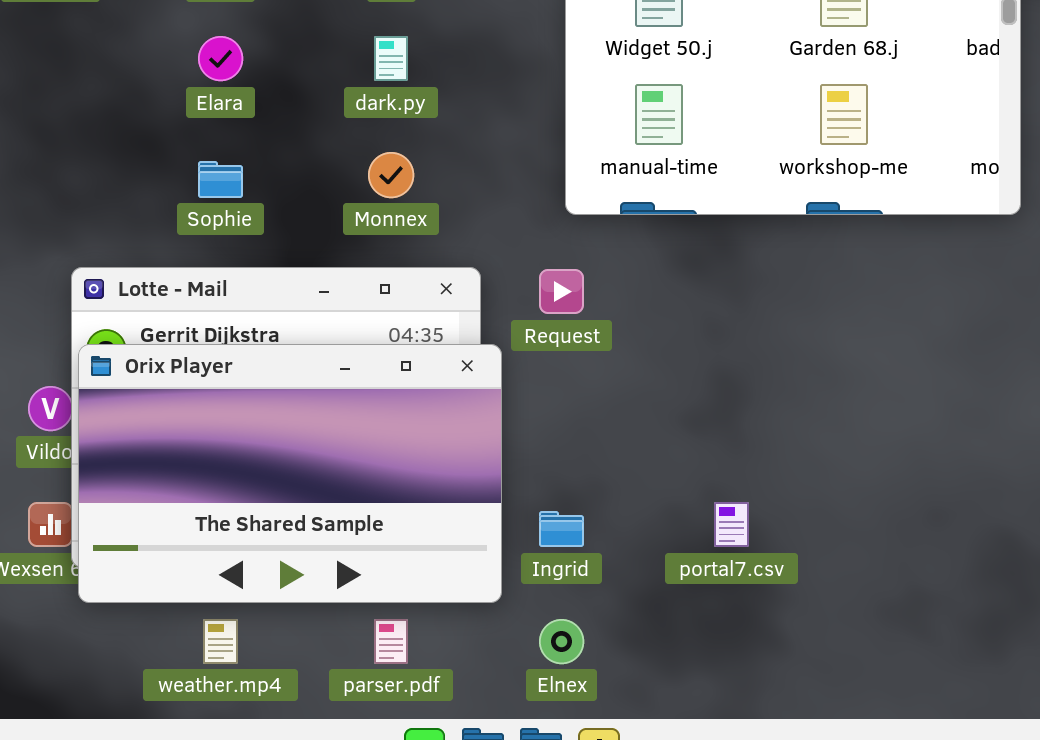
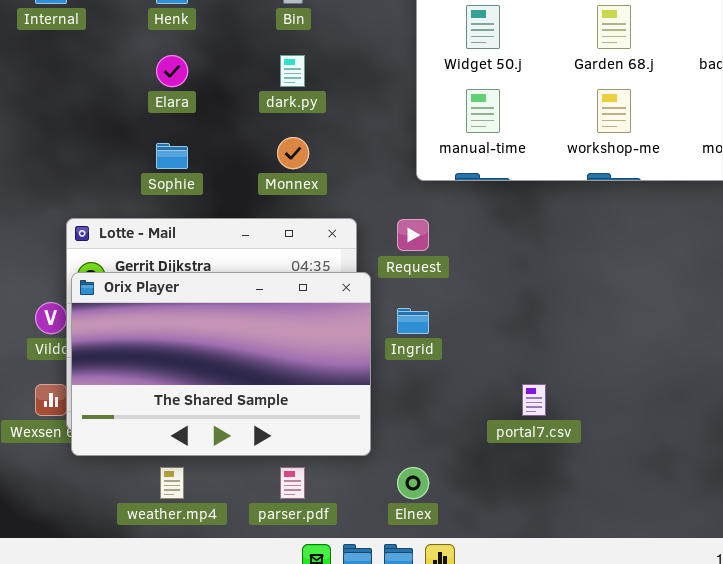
Ingrid: [539,511,584,547] -> [397,308,429,334], moved

